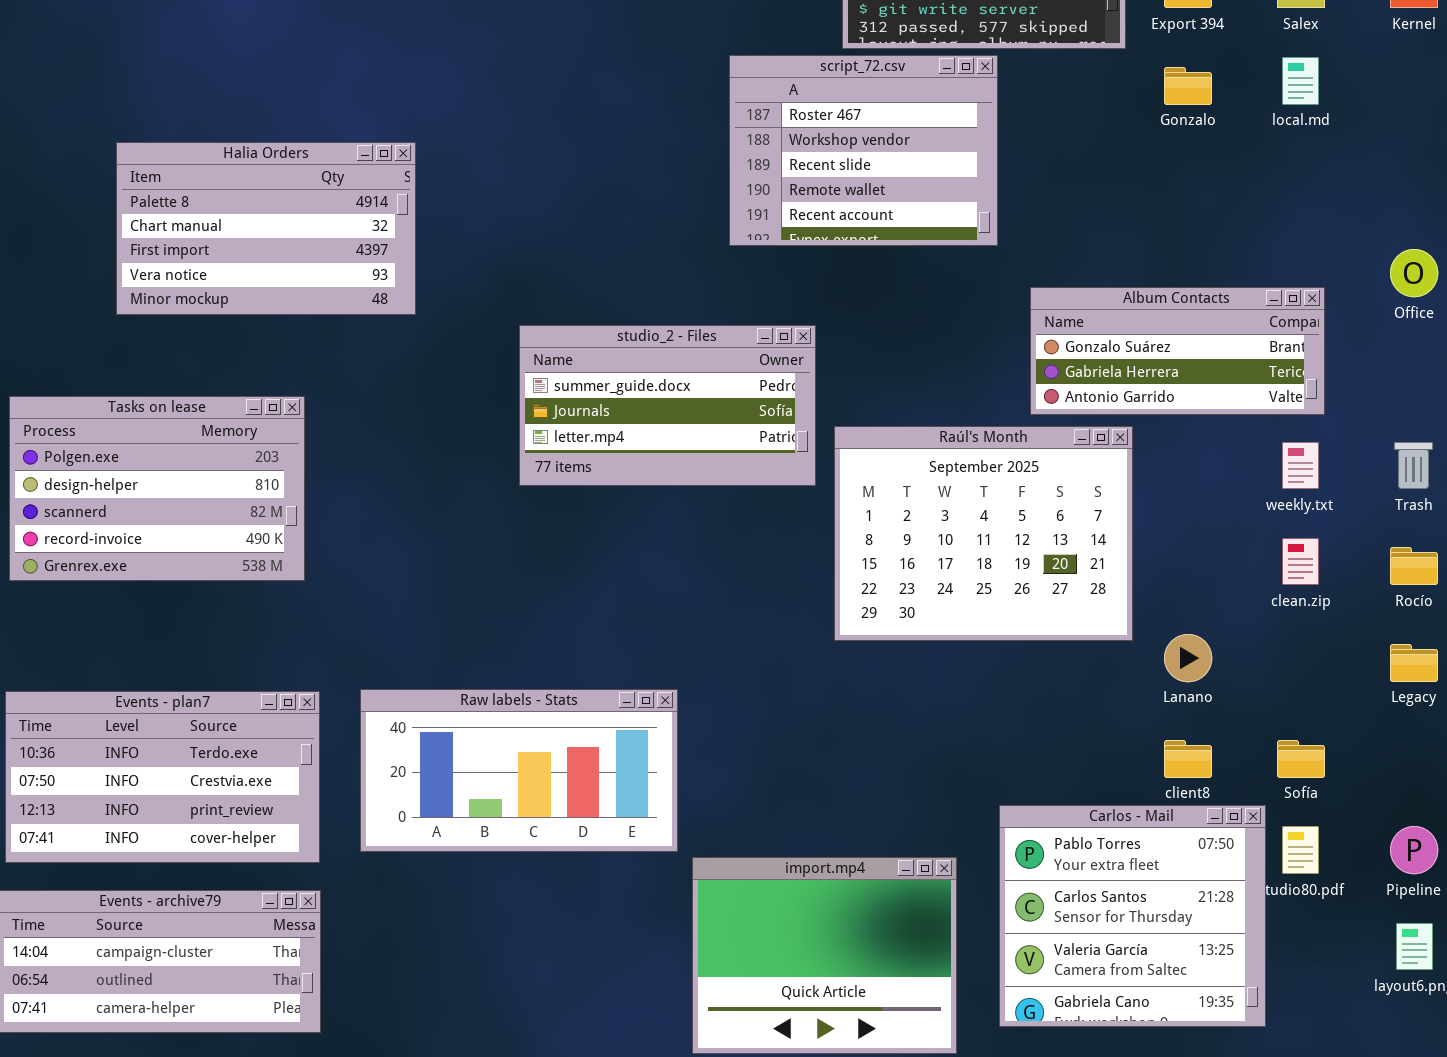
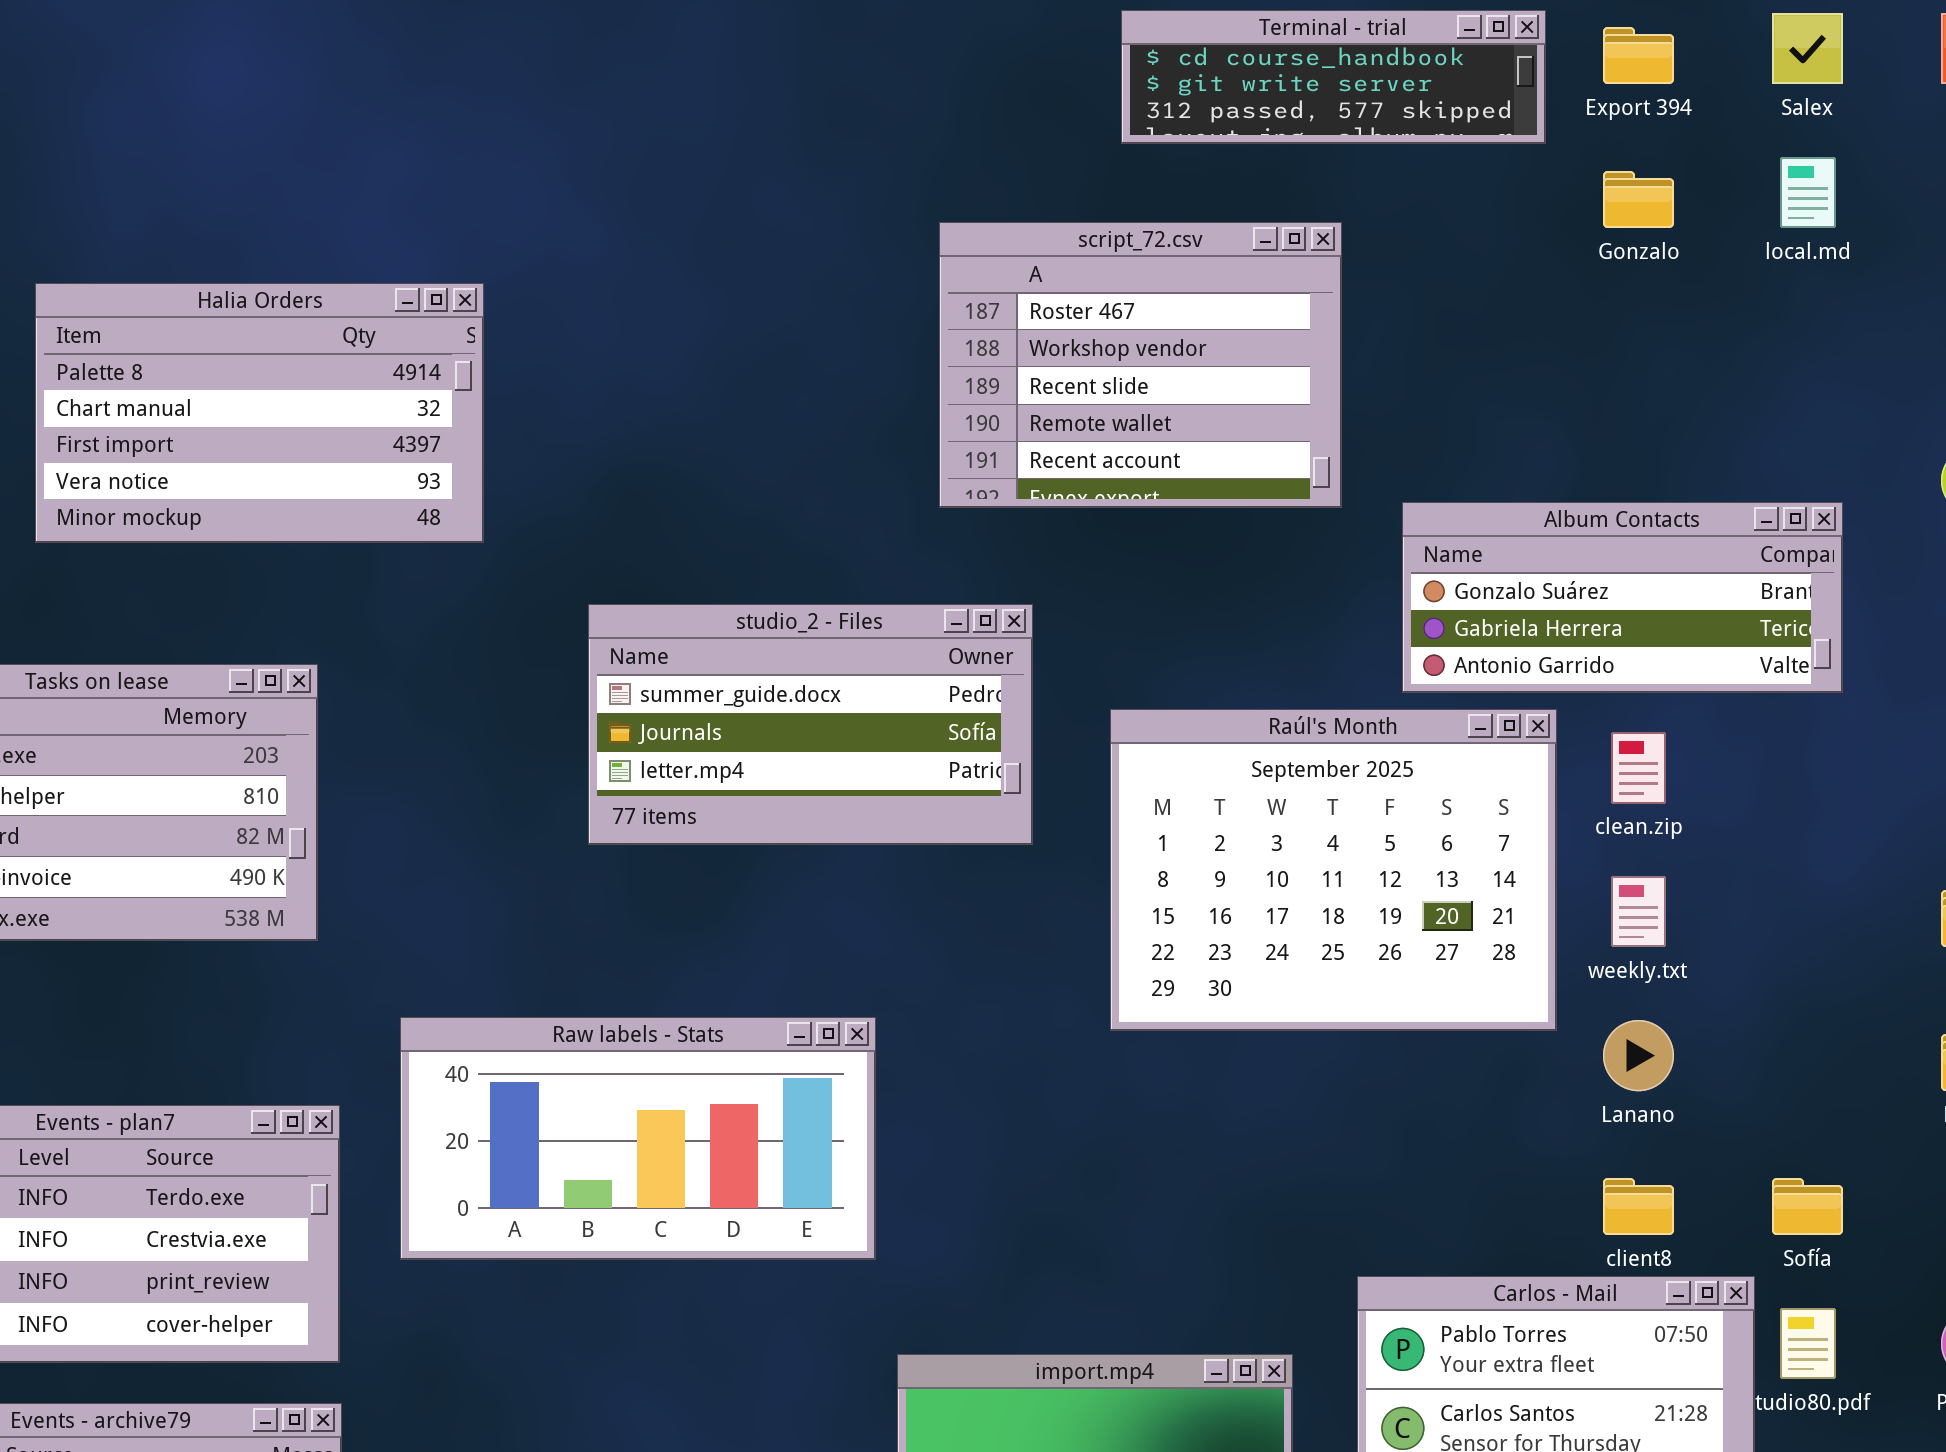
script_72.csv: [729,55,998,246] -> [939,222,1342,508], moved
studio_2 - Files: [519,325,816,486] -> [588,604,1033,845], moved
weekly.txt: [1282,442,1319,489] -> [1611,876,1666,947], moved
clean.zip: [1282,538,1319,585] -> [1611,732,1666,804], moved
Raw labels - Stats: [360,689,678,852] -> [400,1017,876,1260], moved

